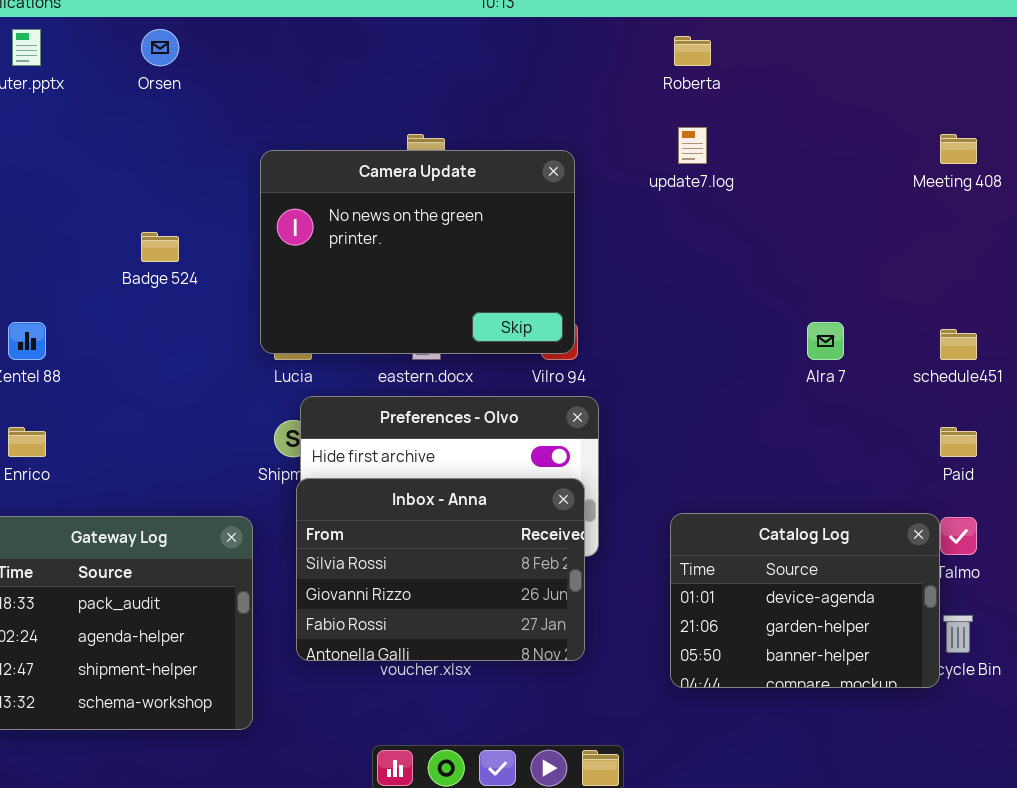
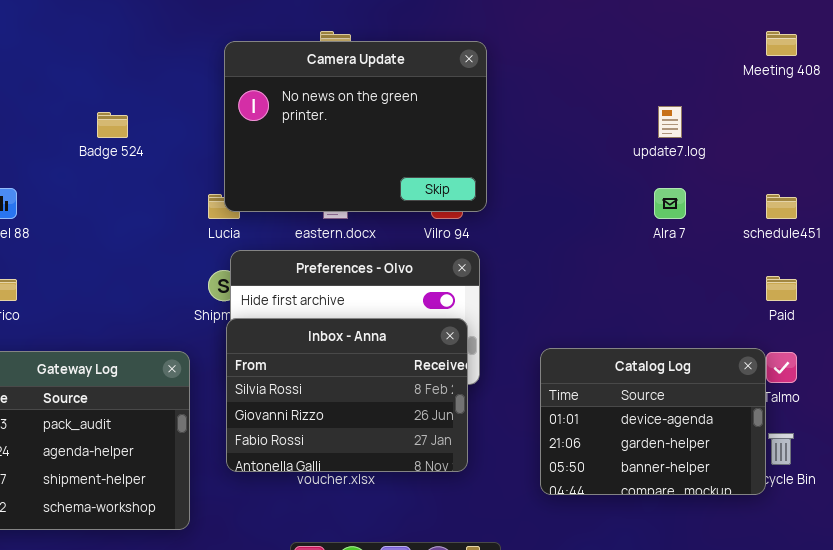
update7.log: [678,127,707,164] -> [658,106,682,138], moved
Camera Update: [260,150,575,354] -> [224,41,487,212], moved

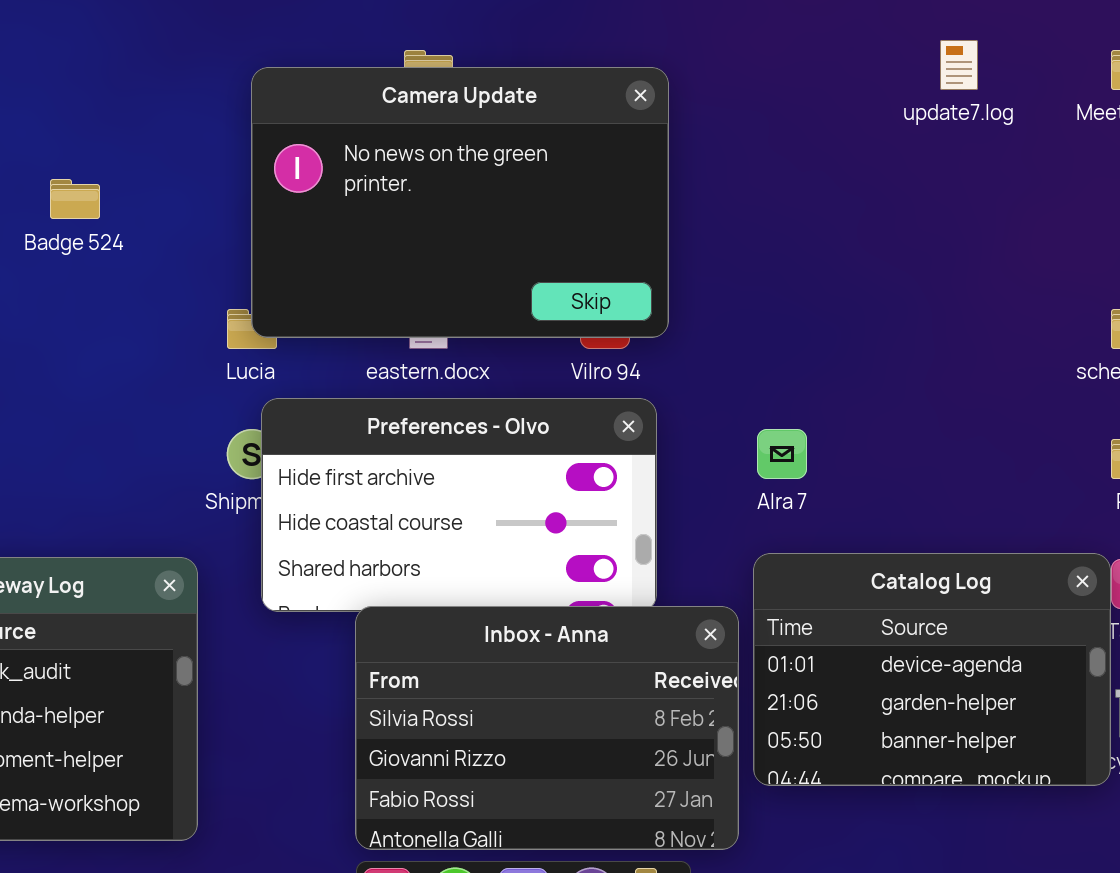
update7.log: [658,106,682,138] -> [940,40,978,90], moved
Alra 7: [654,188,686,219] -> [757,429,807,479], moved
Inbox - Anna: [226,318,468,472] -> [355,606,739,850], moved

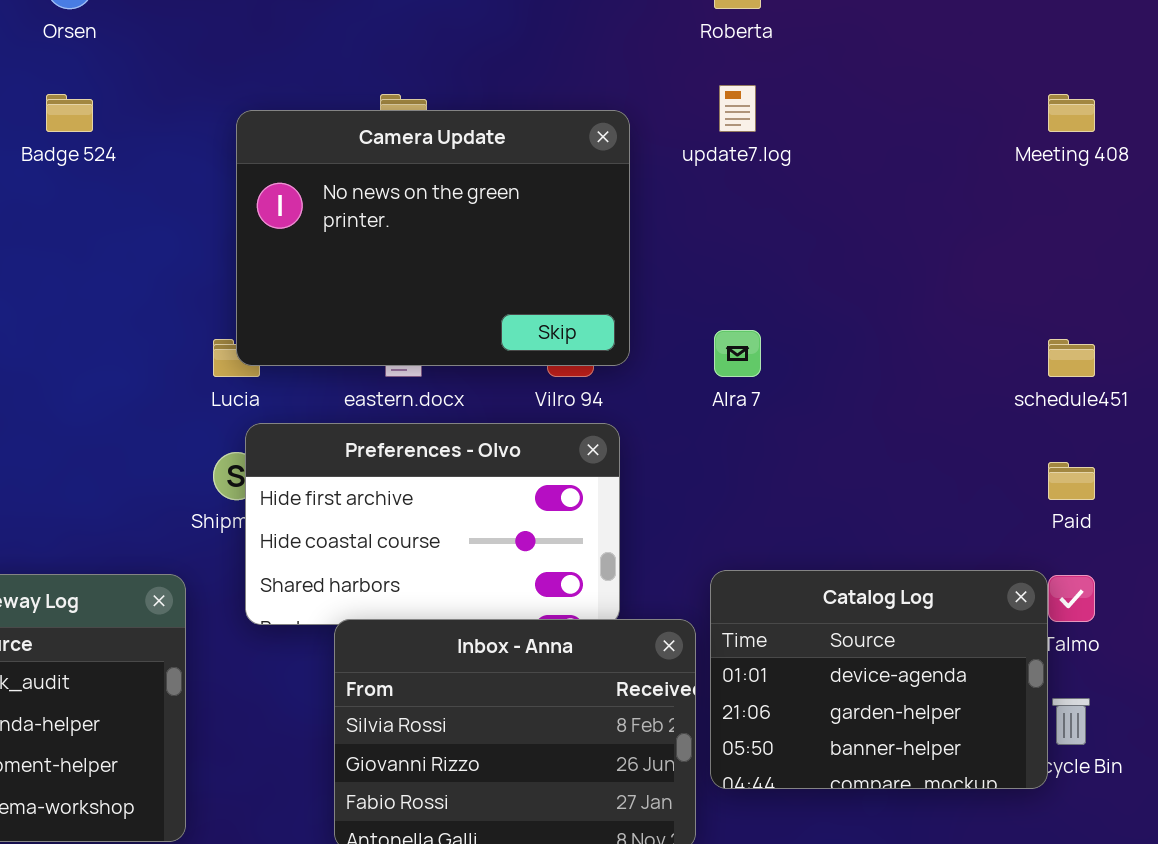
update7.log: [940,40,978,90] -> [719,85,756,132], moved
Badge 524: [50,179,100,219] -> [46,94,93,132], moved
Alra 7: [757,429,807,479] -> [714,330,761,377], moved

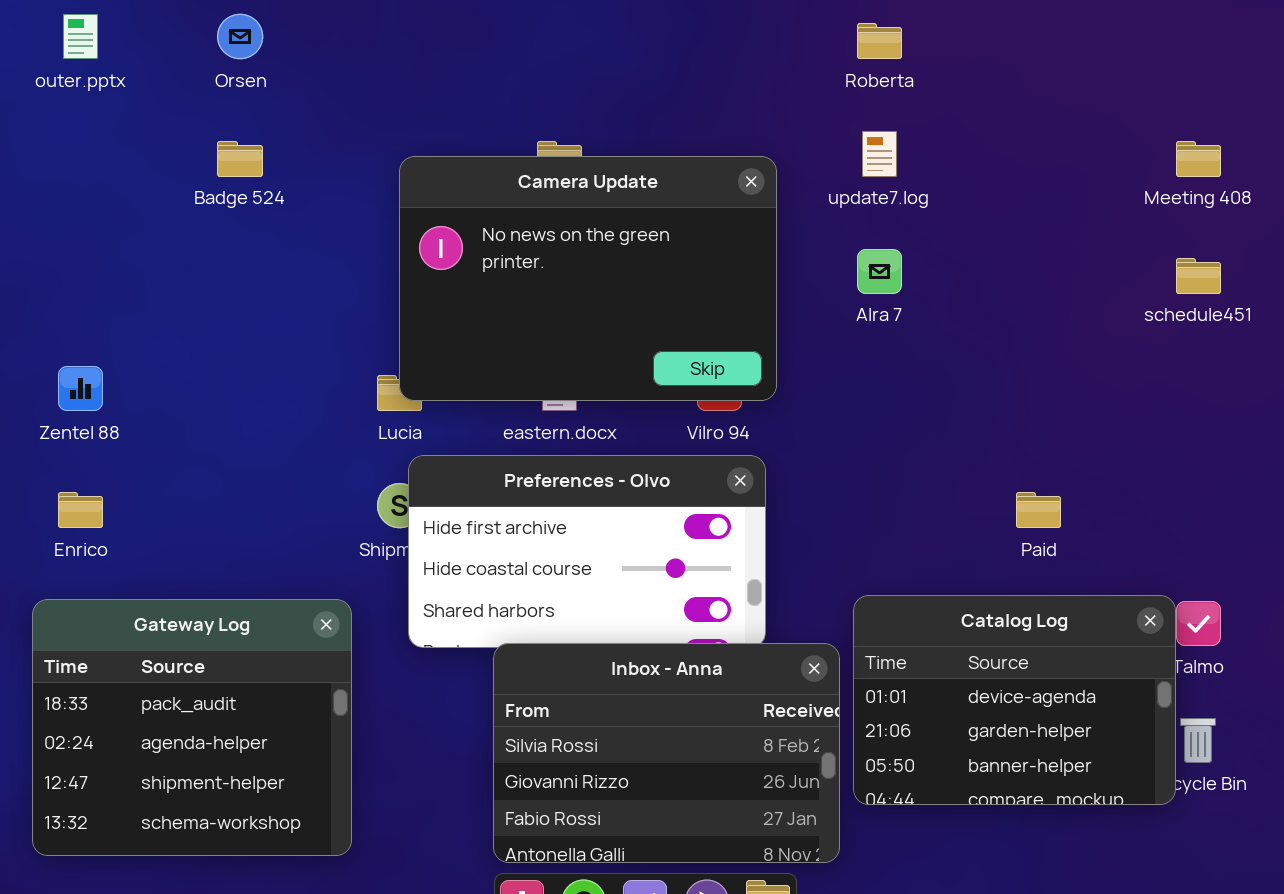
Alra 7: [714,330,761,377] -> [857,249,902,294], moved
schedule451: [1048,339,1095,377] -> [1176,258,1221,294], moved
Paid: [1048,462,1095,500] -> [1016,492,1061,528], moved

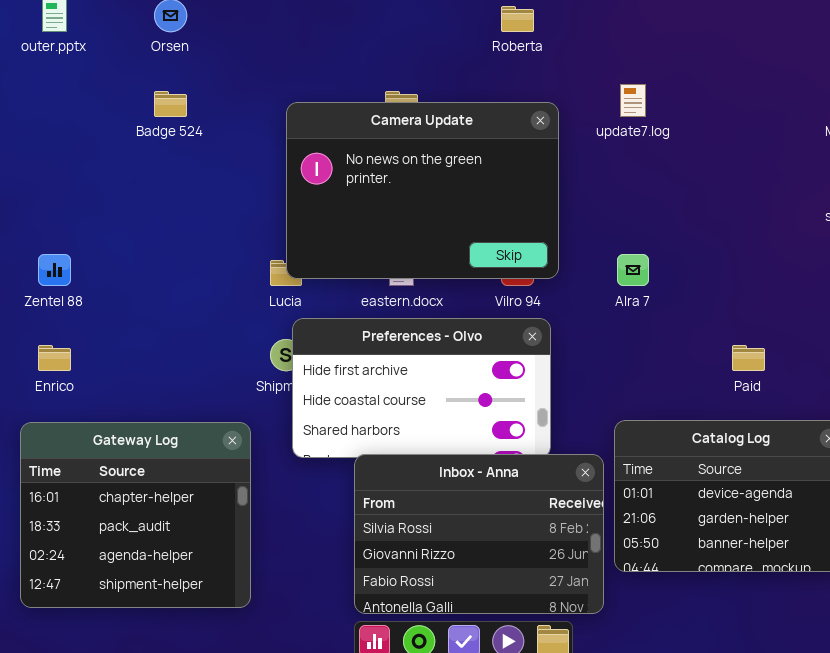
Roberta: [857,23,902,59] -> [501,6,534,32], moved
Alra 7: [857,249,902,294] -> [617,254,649,286], moved
Gateway Log: [32,599,352,856] -> [20,422,251,608], scrolled up 1 row

